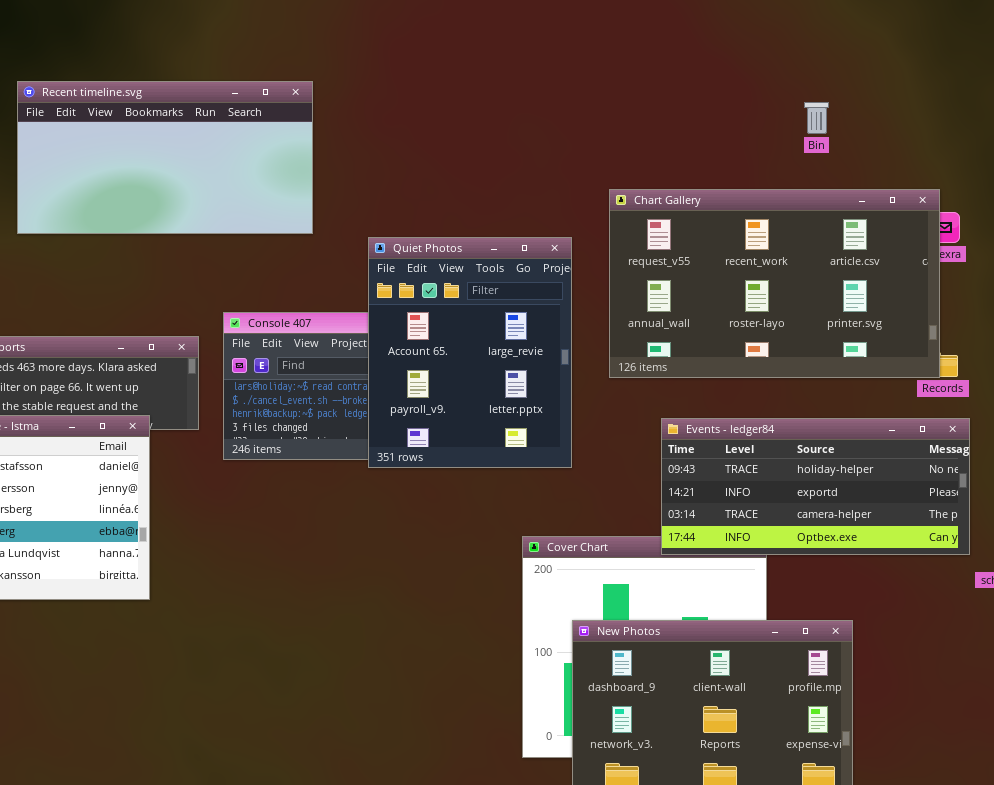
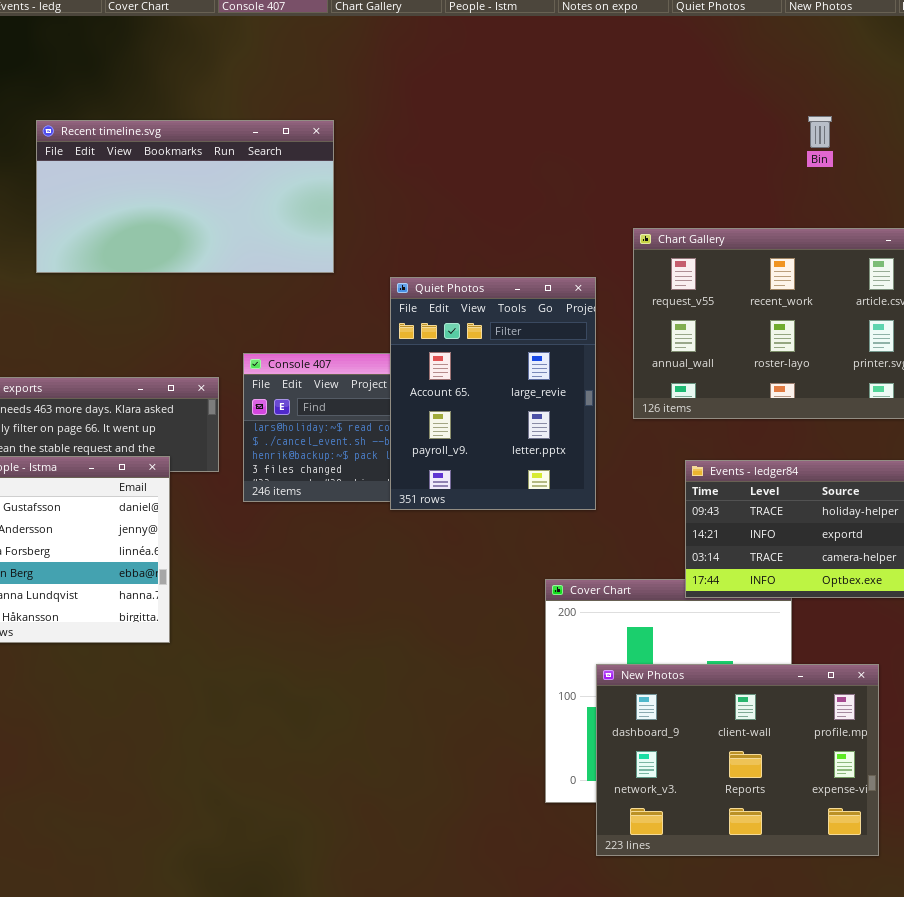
Bin: [804,102,829,134] -> [808,116,832,148], moved

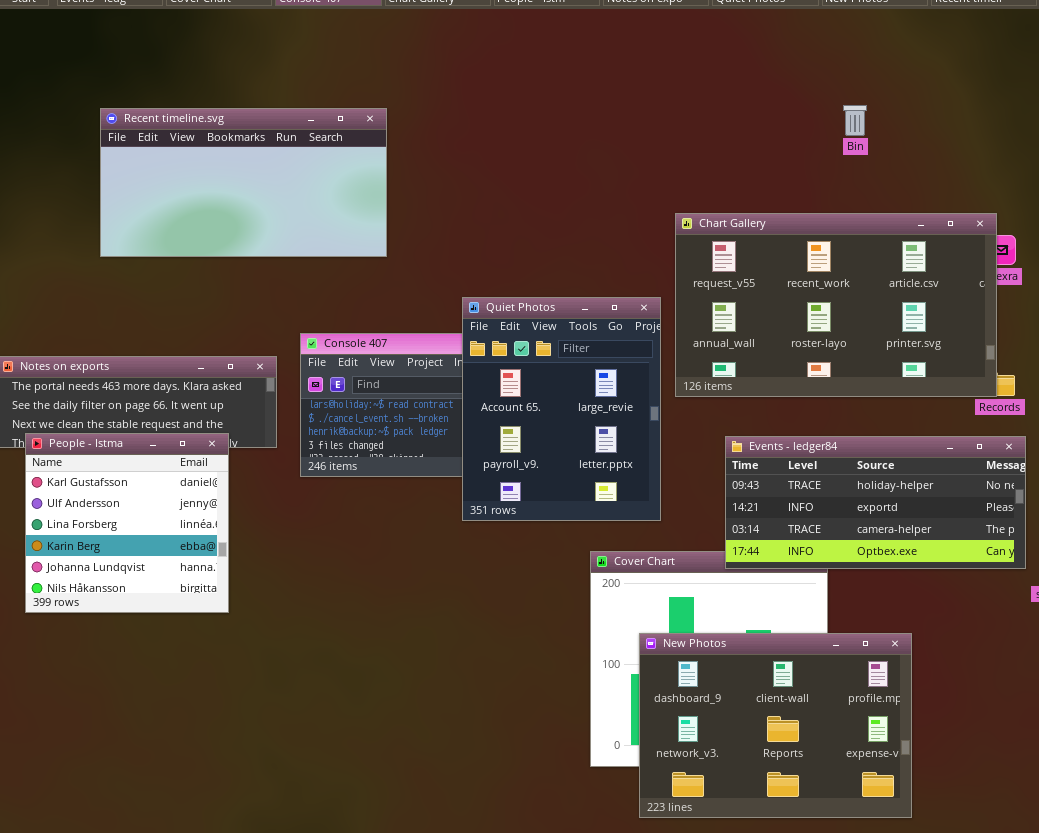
Quiet Photos: [390,277,596,510] -> [462,297,661,521], moved

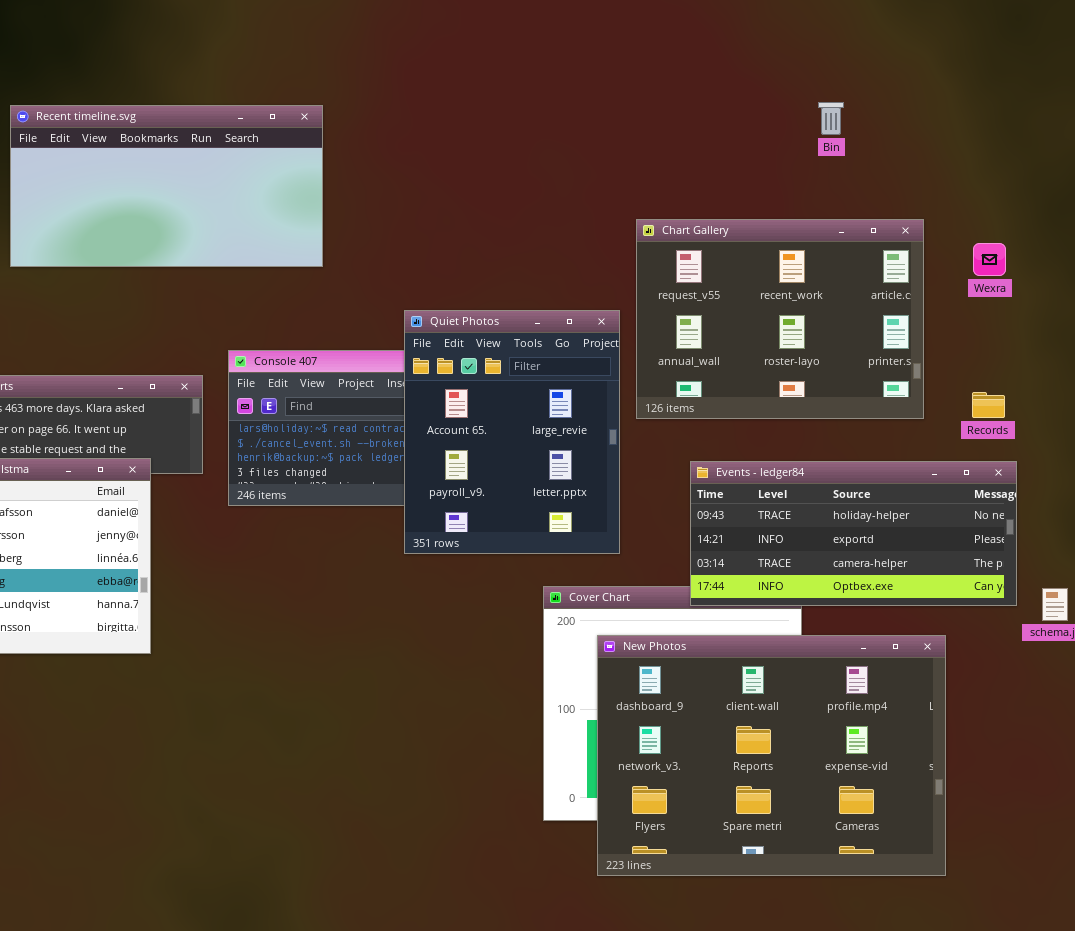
Chart Gallery: [675,213,997,397] -> [636,219,924,419], resized
New Photos: [639,633,912,818] -> [597,635,946,876], resized

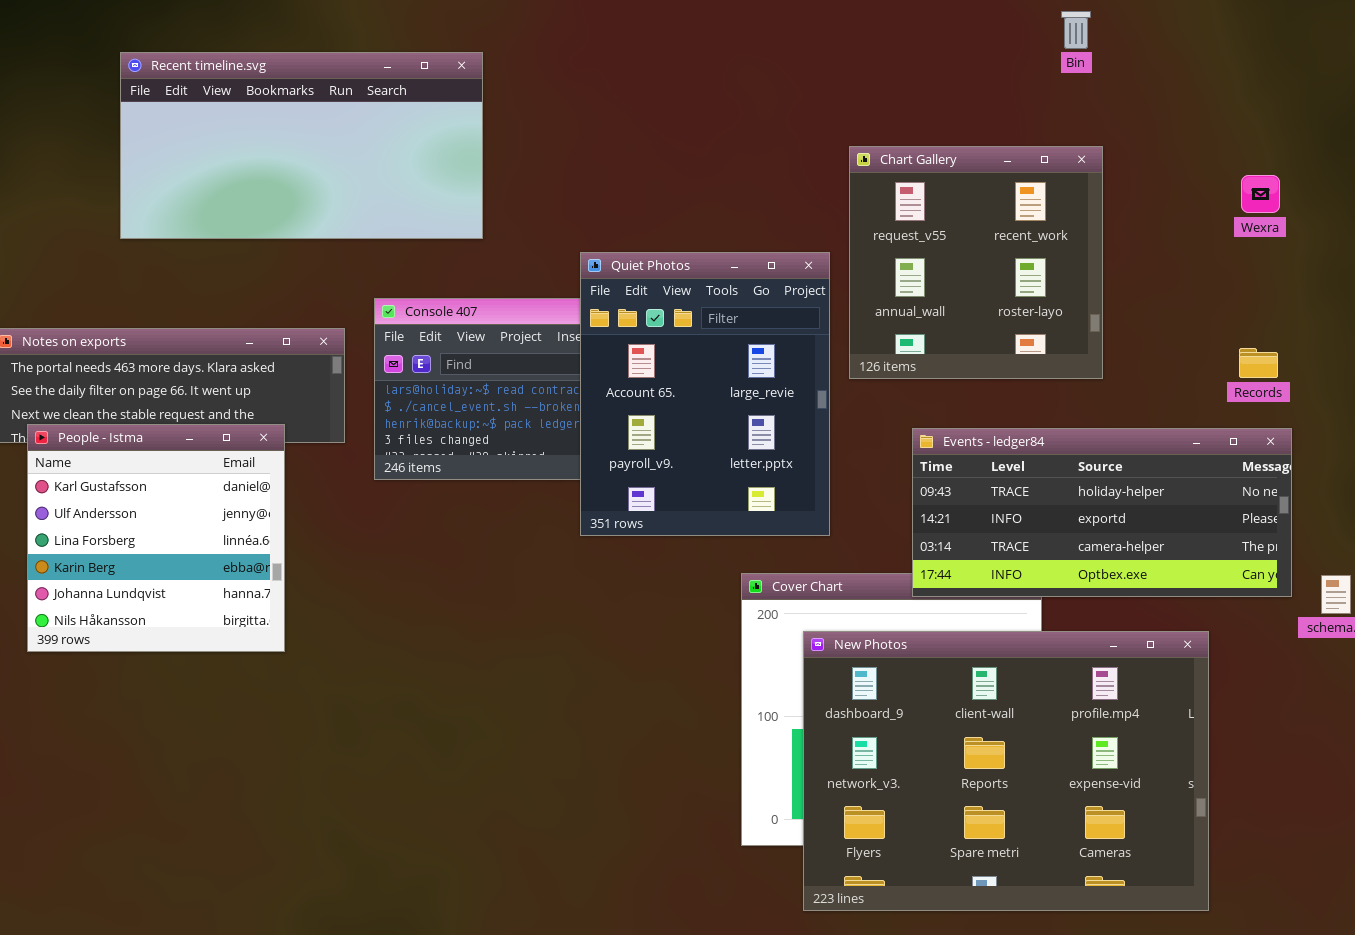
Recent timeline.svg: [10,105,323,267] -> [120,52,483,239], moved
Chart Gallery: [636,219,924,419] -> [849,146,1103,379], resized

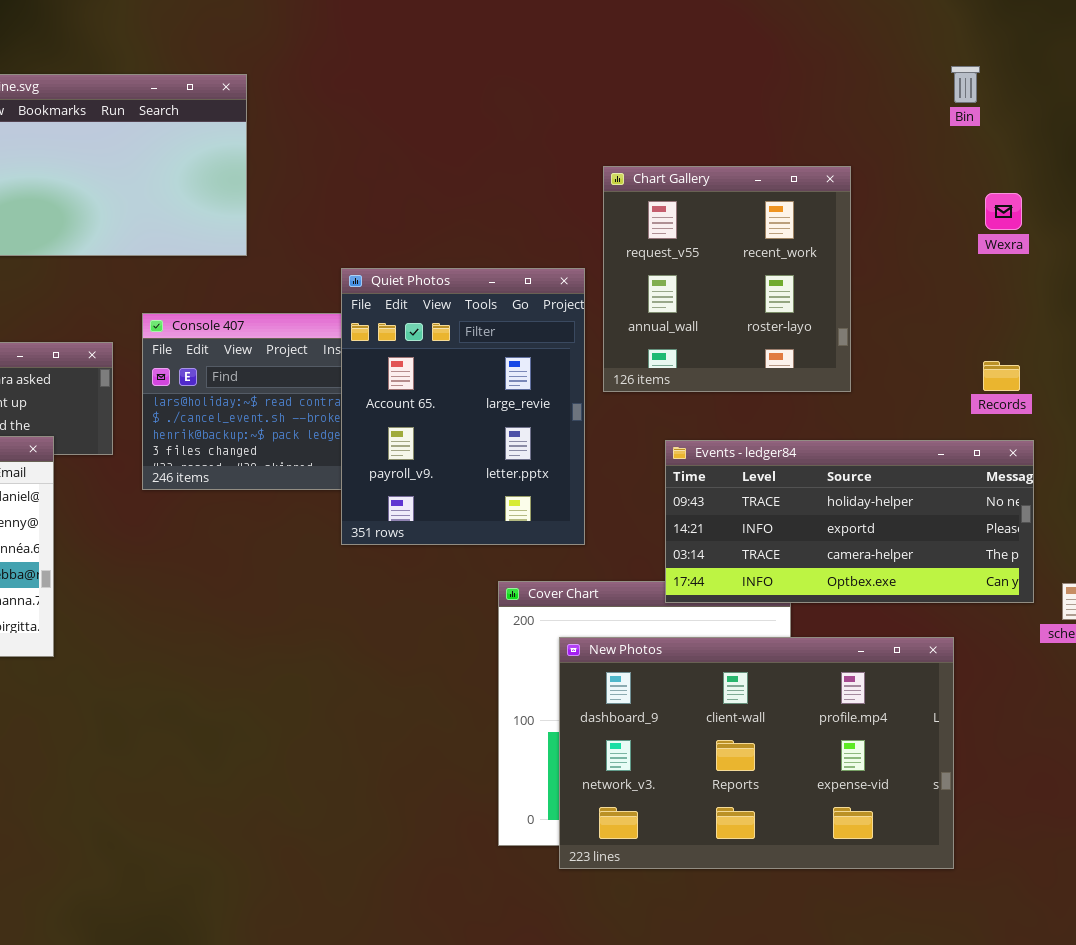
Bin: [1061,11,1091,49] -> [951,66,980,103], moved
New Photos: [803,631,1209,911] -> [559,637,954,869], resized

